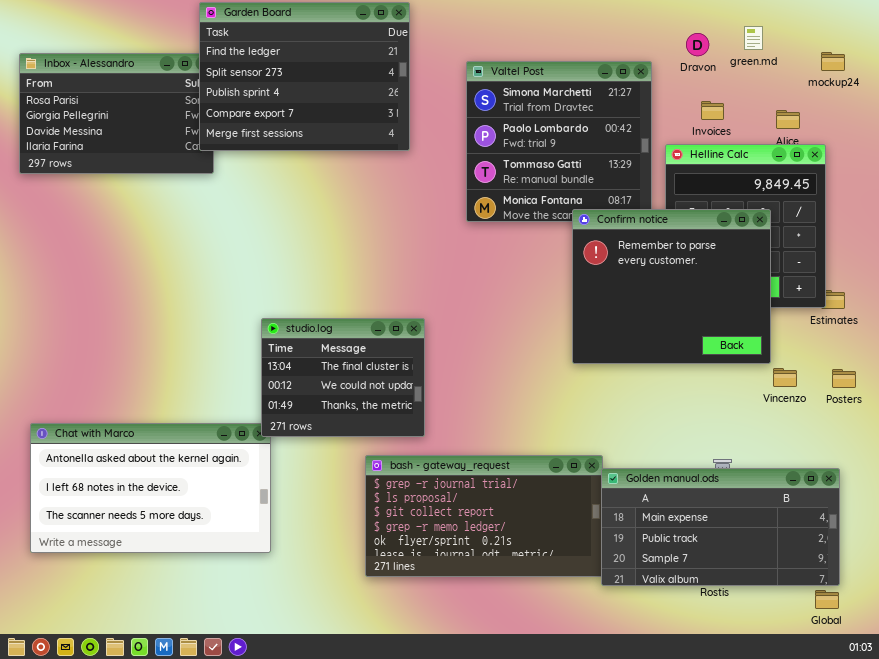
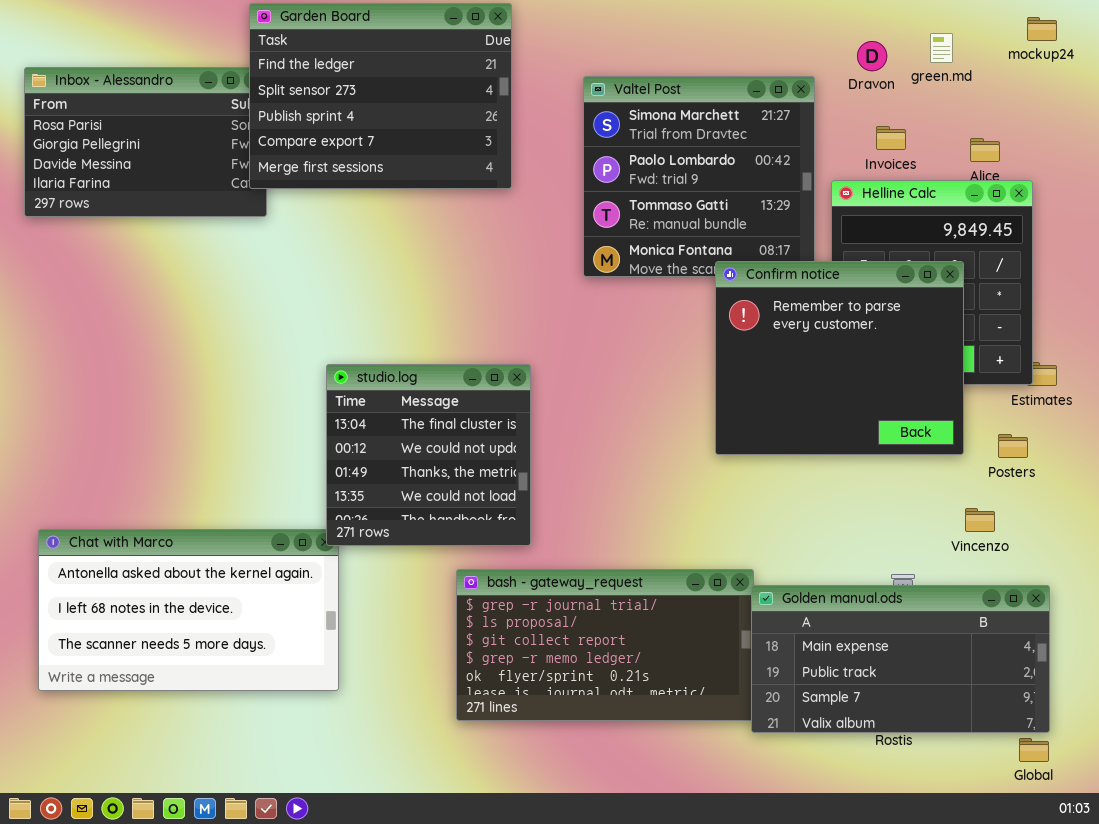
mockup24: [821,52,845,71] -> [1027,17,1057,41], moved
studio.log: [261,318,425,437] -> [326,364,531,546], resized
Vincenzo: [773,368,797,387] -> [965,508,995,532], moved
Posters: [832,369,856,388] -> [998,434,1028,458], moved

